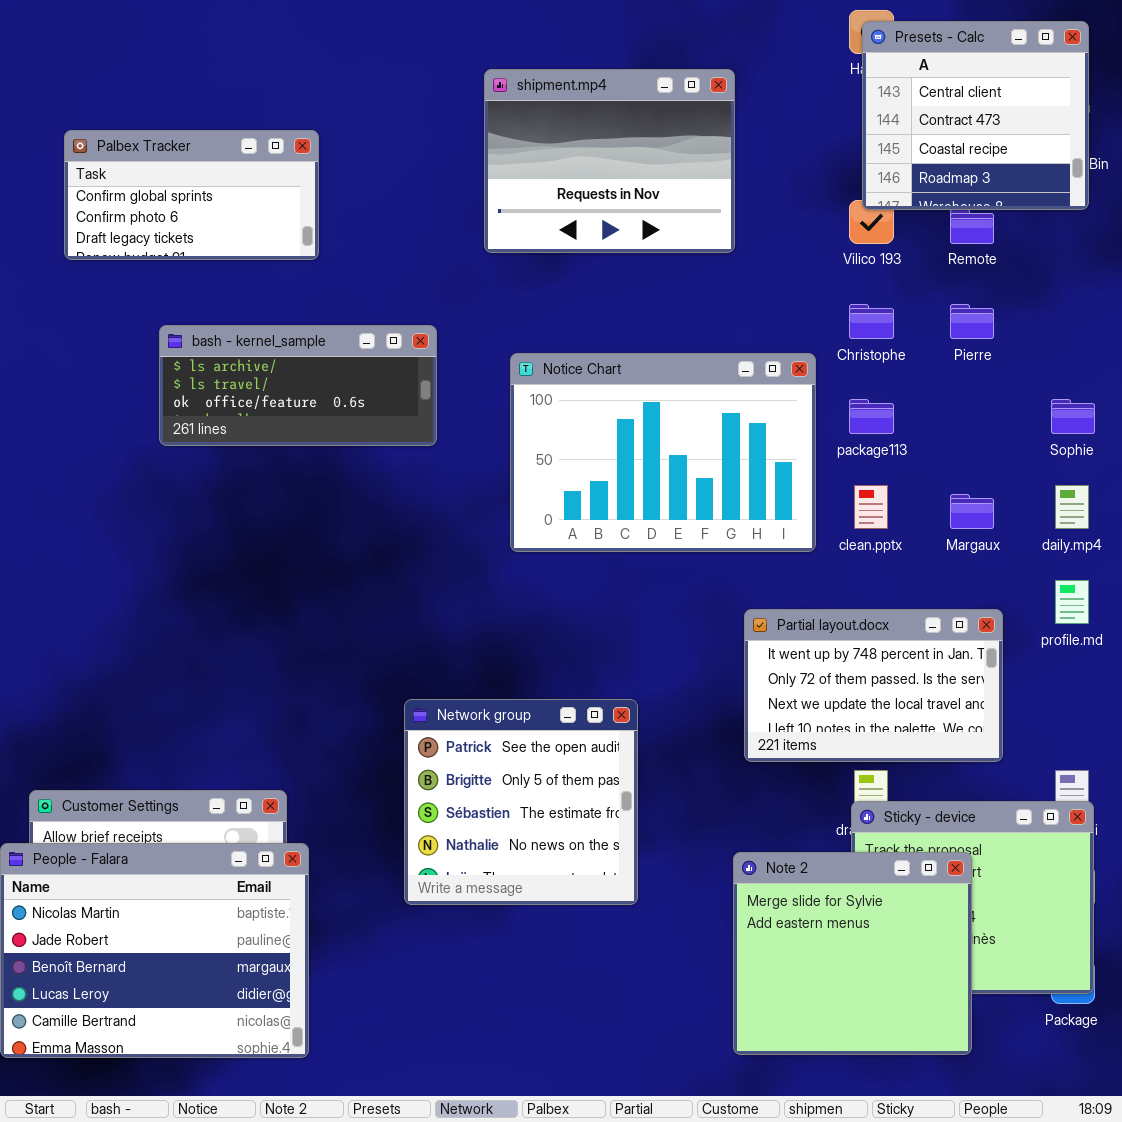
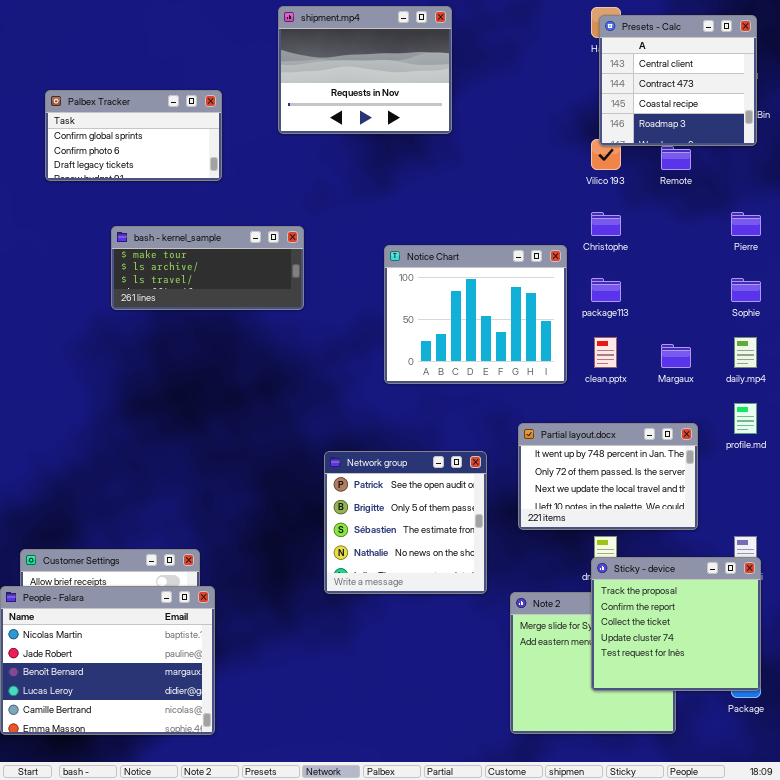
shipment.mp4: [484,69,735,253] -> [278,6,452,134], moved
Pierre: [950,304,994,339] -> [731,212,761,236], moved
bash - kernel_sample: [159,325,437,446] -> [111,226,304,310], scrolled up 1 row
Notice Chart: [510,353,816,552] -> [384,245,567,384], resized
Network group: [404,699,638,905] -> [324,451,487,594], moved
Sticky - device: [851,801,1094,994] -> [591,557,761,691], raised

